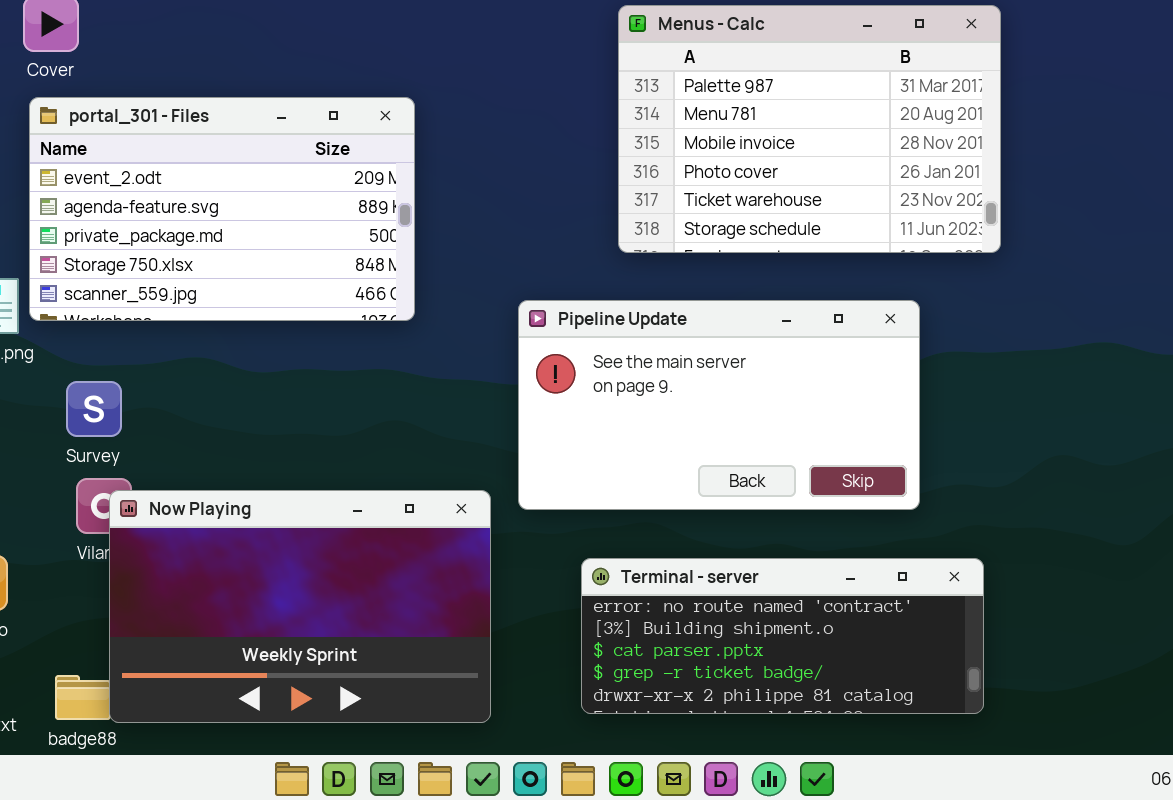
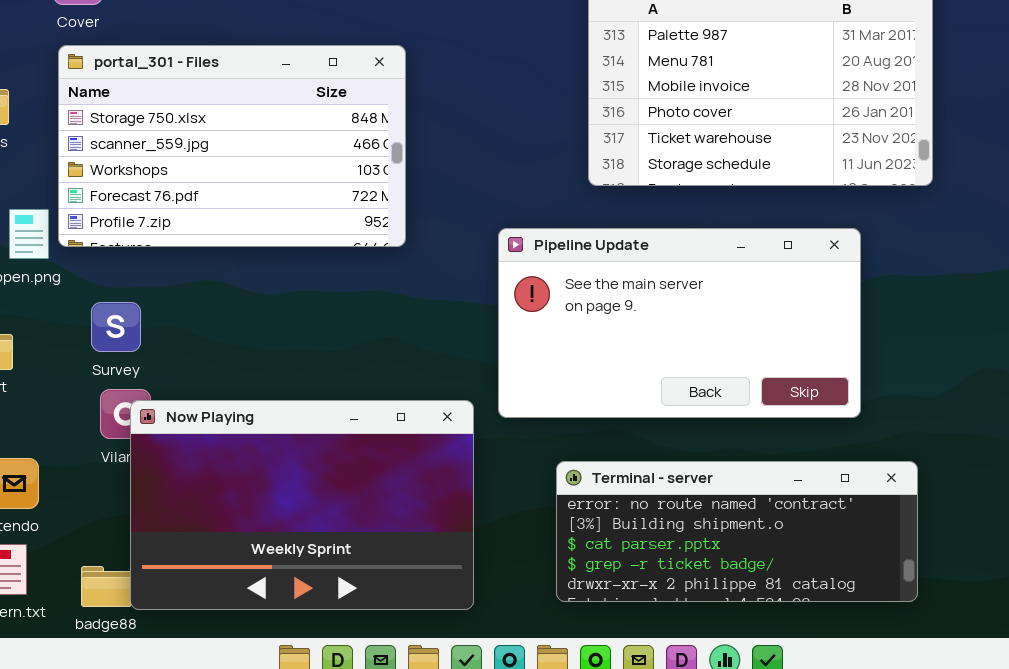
portal_301 - Files: [29,97,415,321] -> [58,45,406,247], scrolled down 3 rows

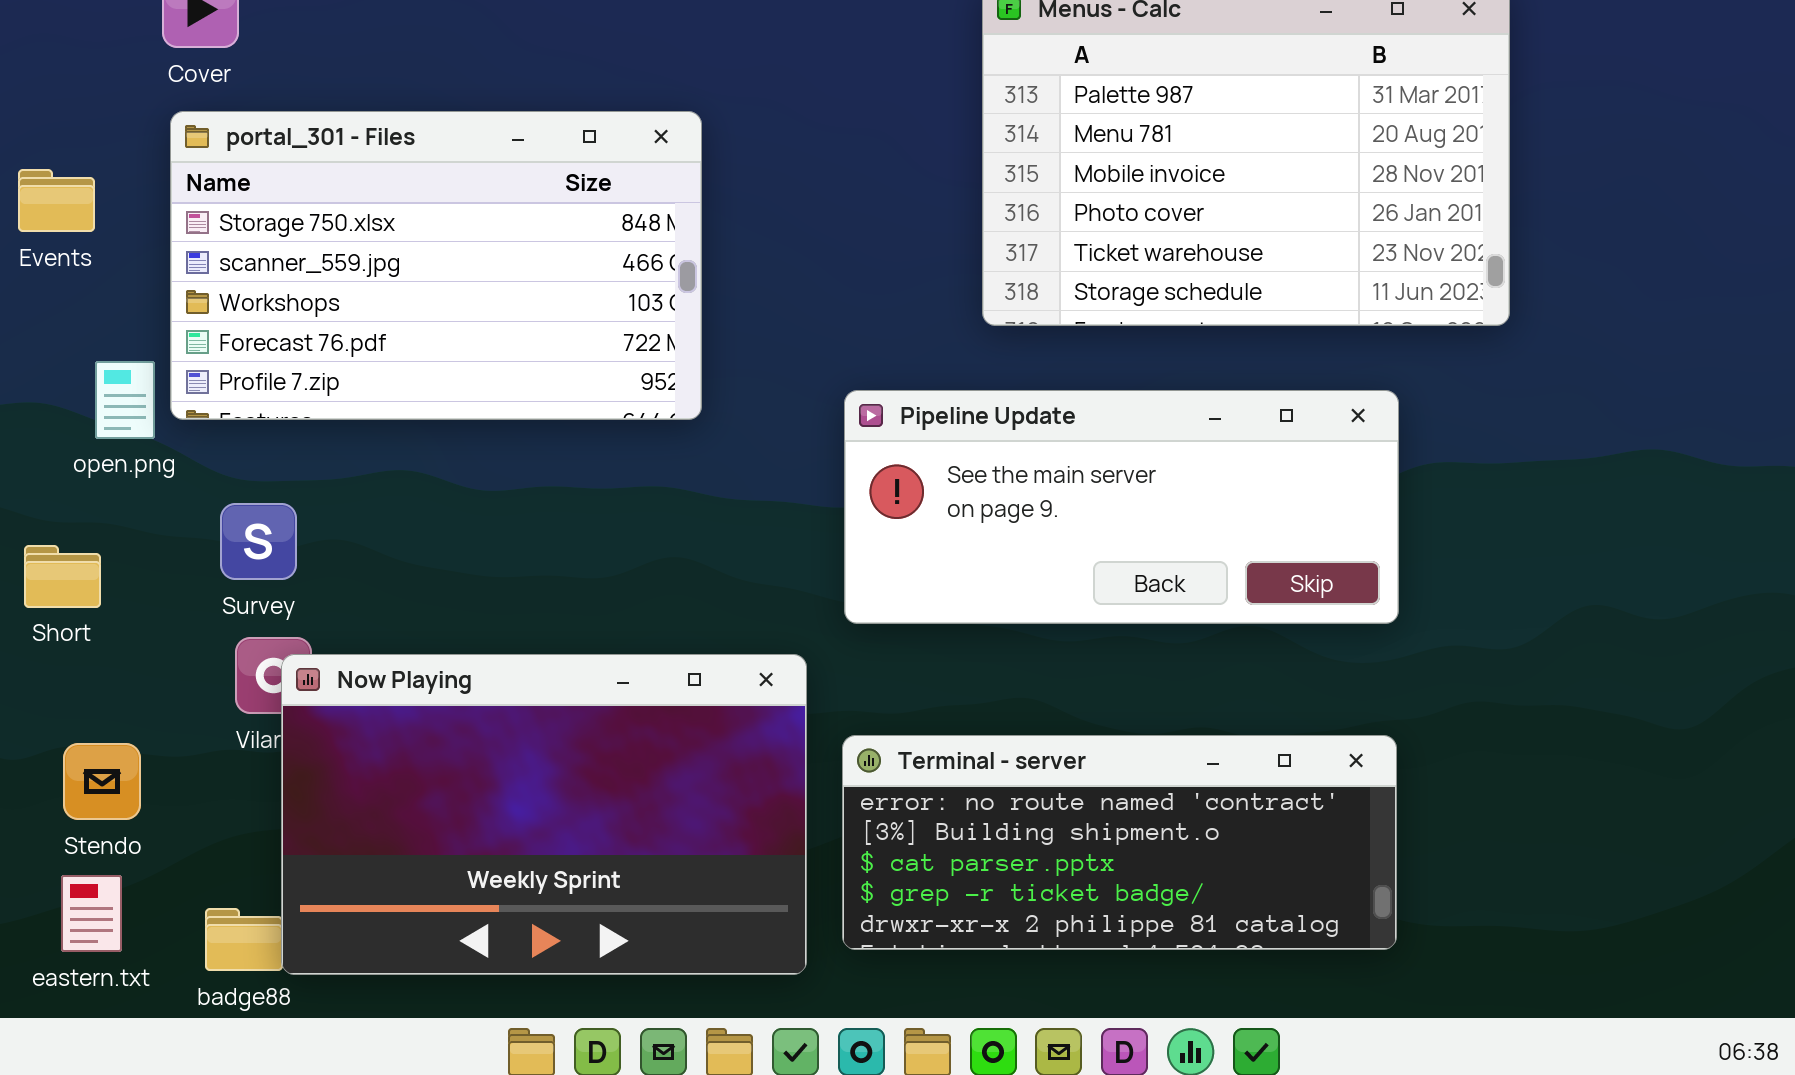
Pipeline Update: [498,228,861,418] -> [844,390,1399,624], resized
Terminal - server: [556,461,918,602] -> [842,735,1397,950], moved

